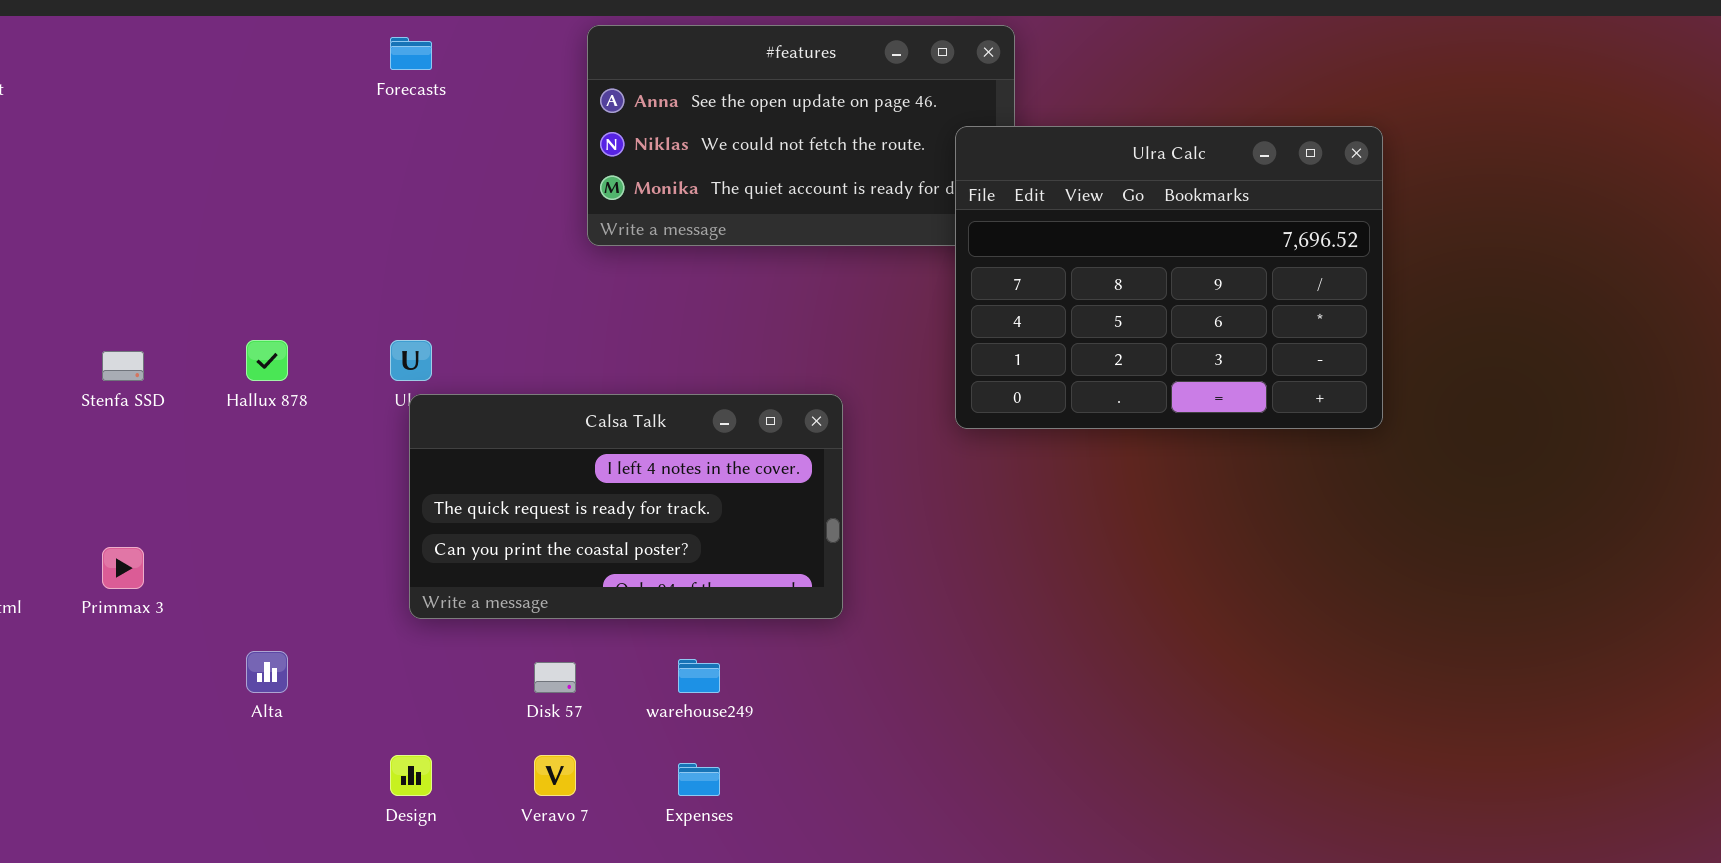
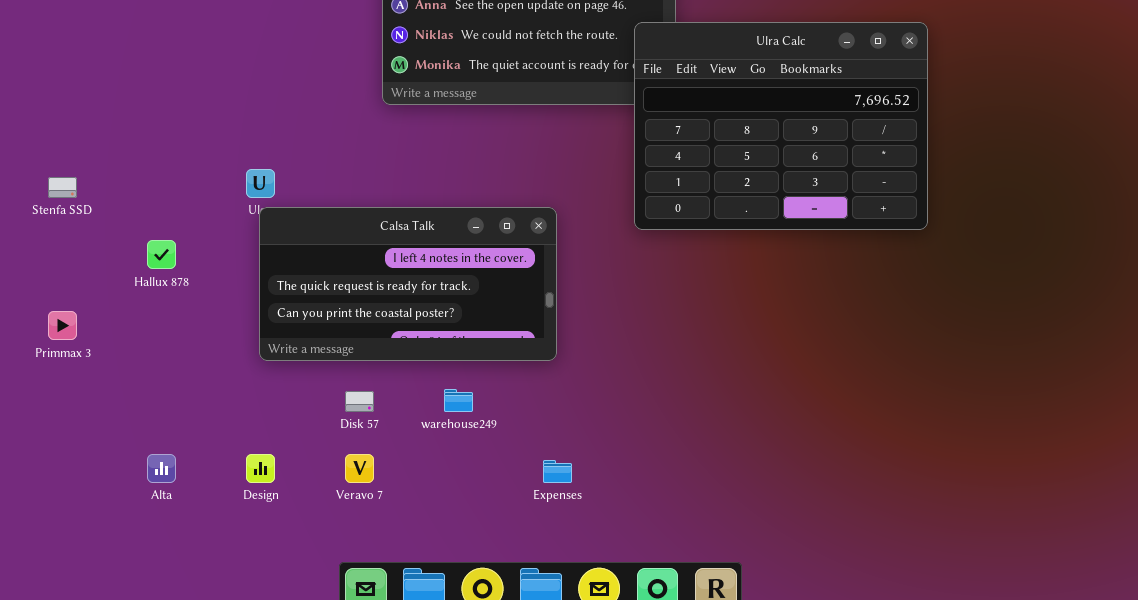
Hallux 878: [246,340,288,381] -> [147,240,176,269], moved
Alta: [246,651,288,693] -> [147,454,176,483], moved
Expenses: [678,763,720,796] -> [543,460,572,483], moved

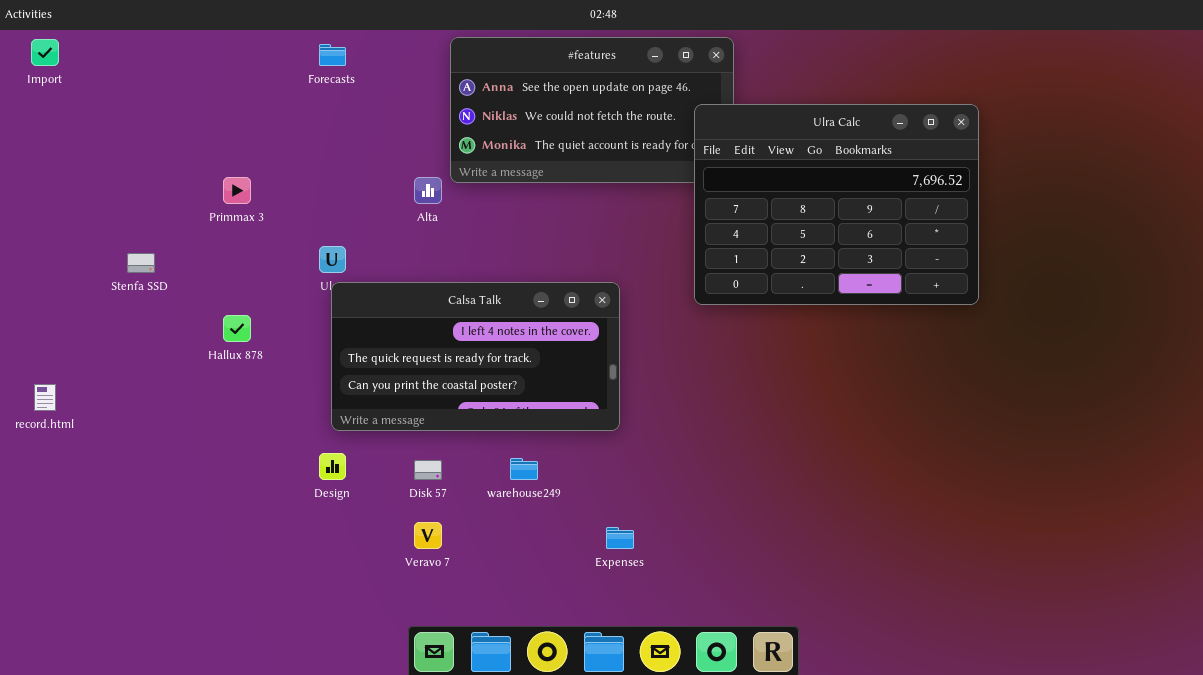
Primmax 3: [48,311,77,340] -> [223,177,251,204], moved
Alta: [147,454,176,483] -> [414,177,442,204], moved
Design: [246,454,275,483] -> [319,453,346,480], moved

